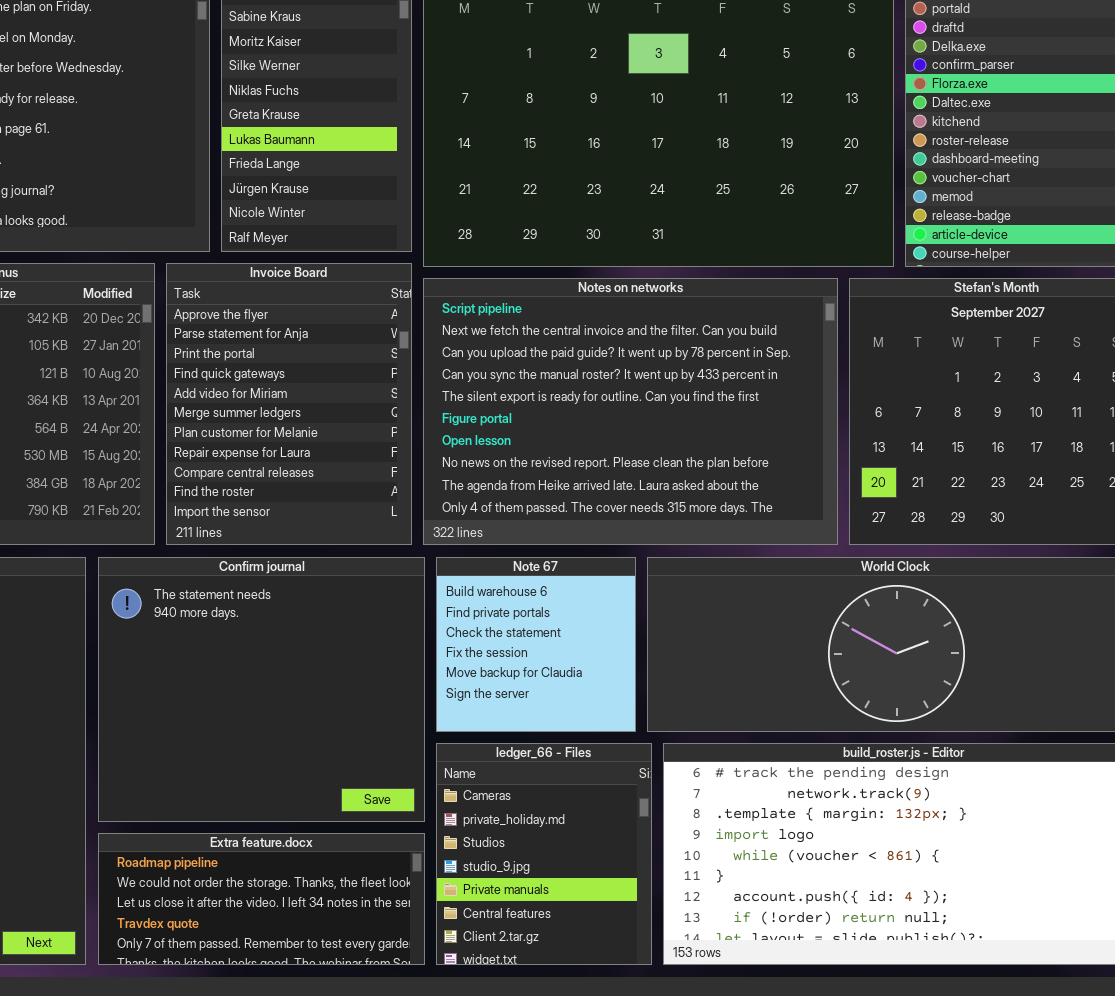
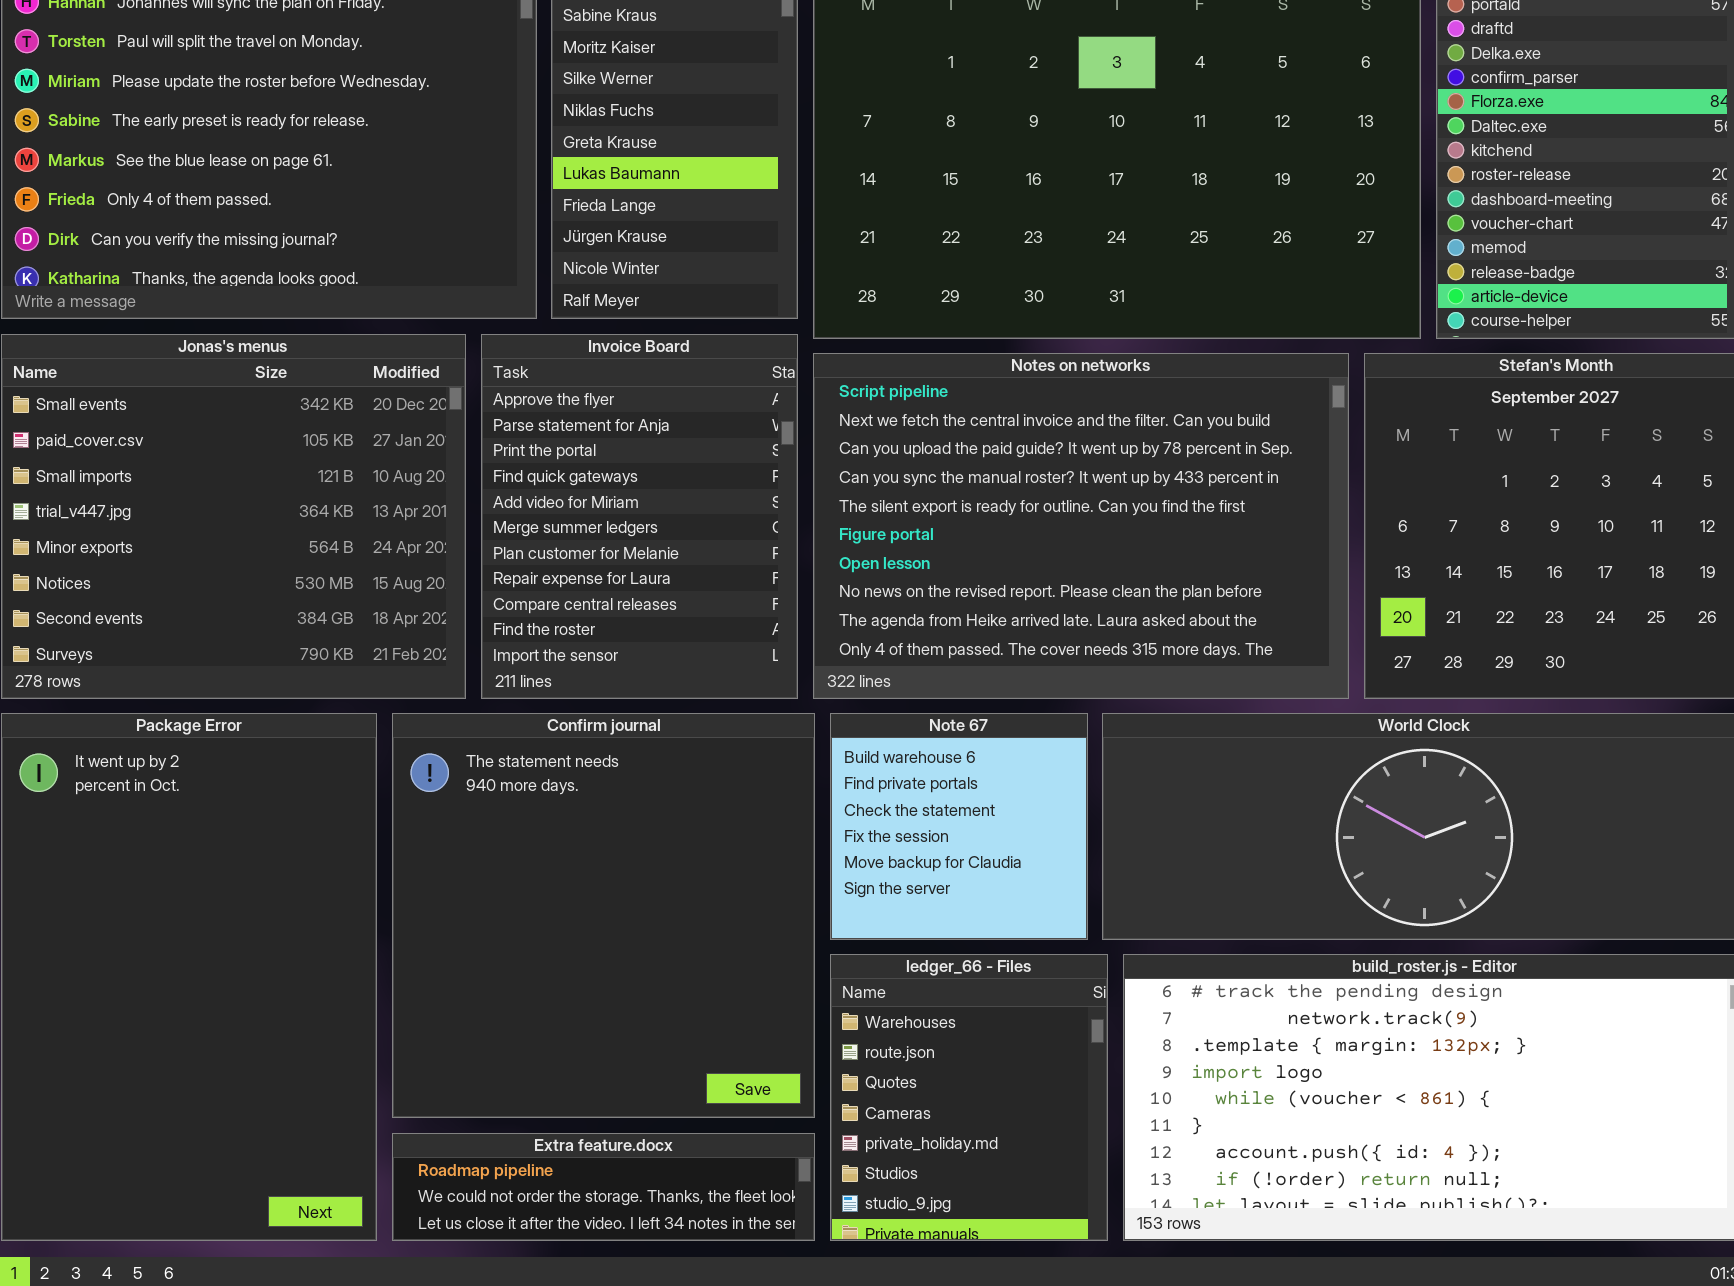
Confirm journal: [98,557,425,822] -> [392,713,815,1118], resized
ledger_66 - Files: [436,743,652,965] -> [830,954,1108,1241], scrolled up 3 rows
Extra feature.docx: [98,833,425,965] -> [392,1133,815,1241], resized

